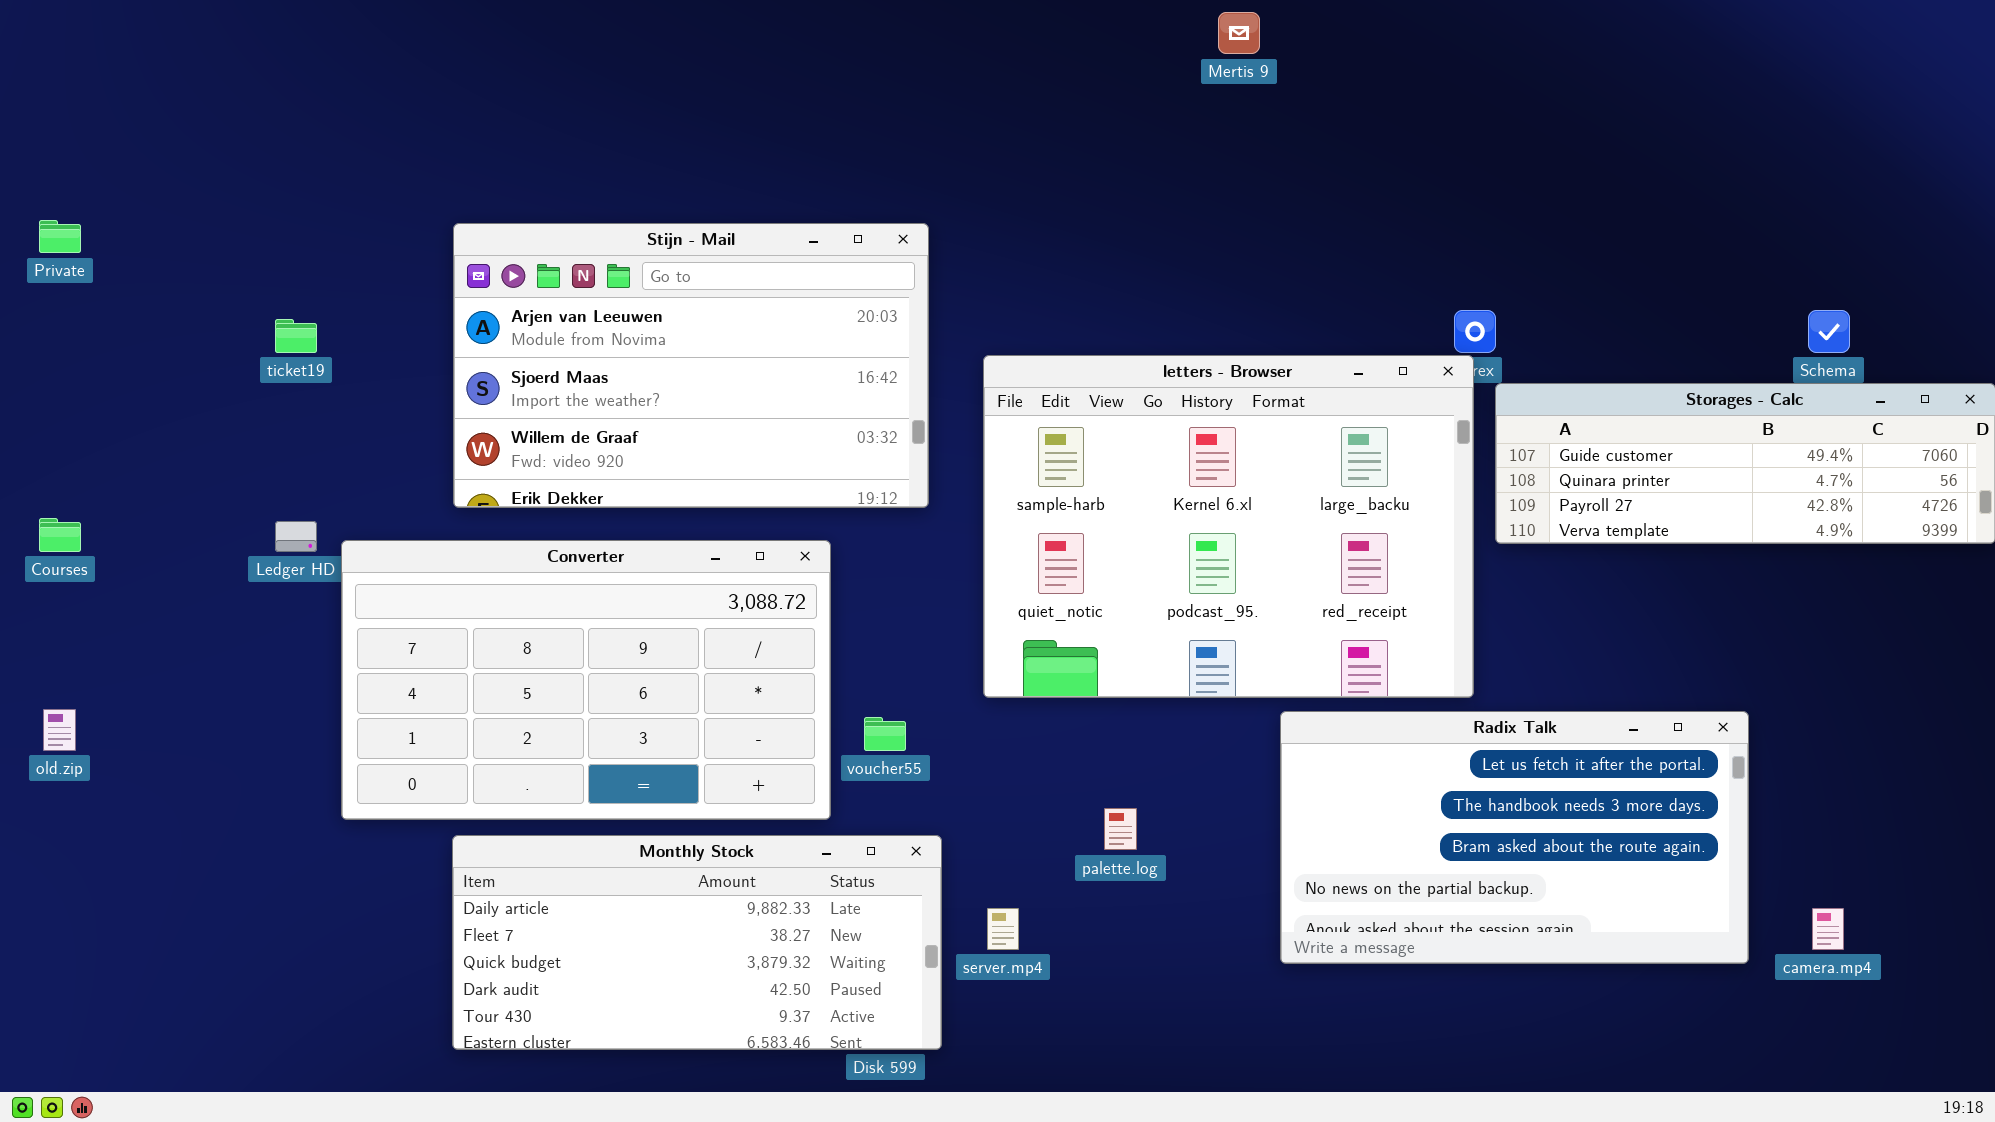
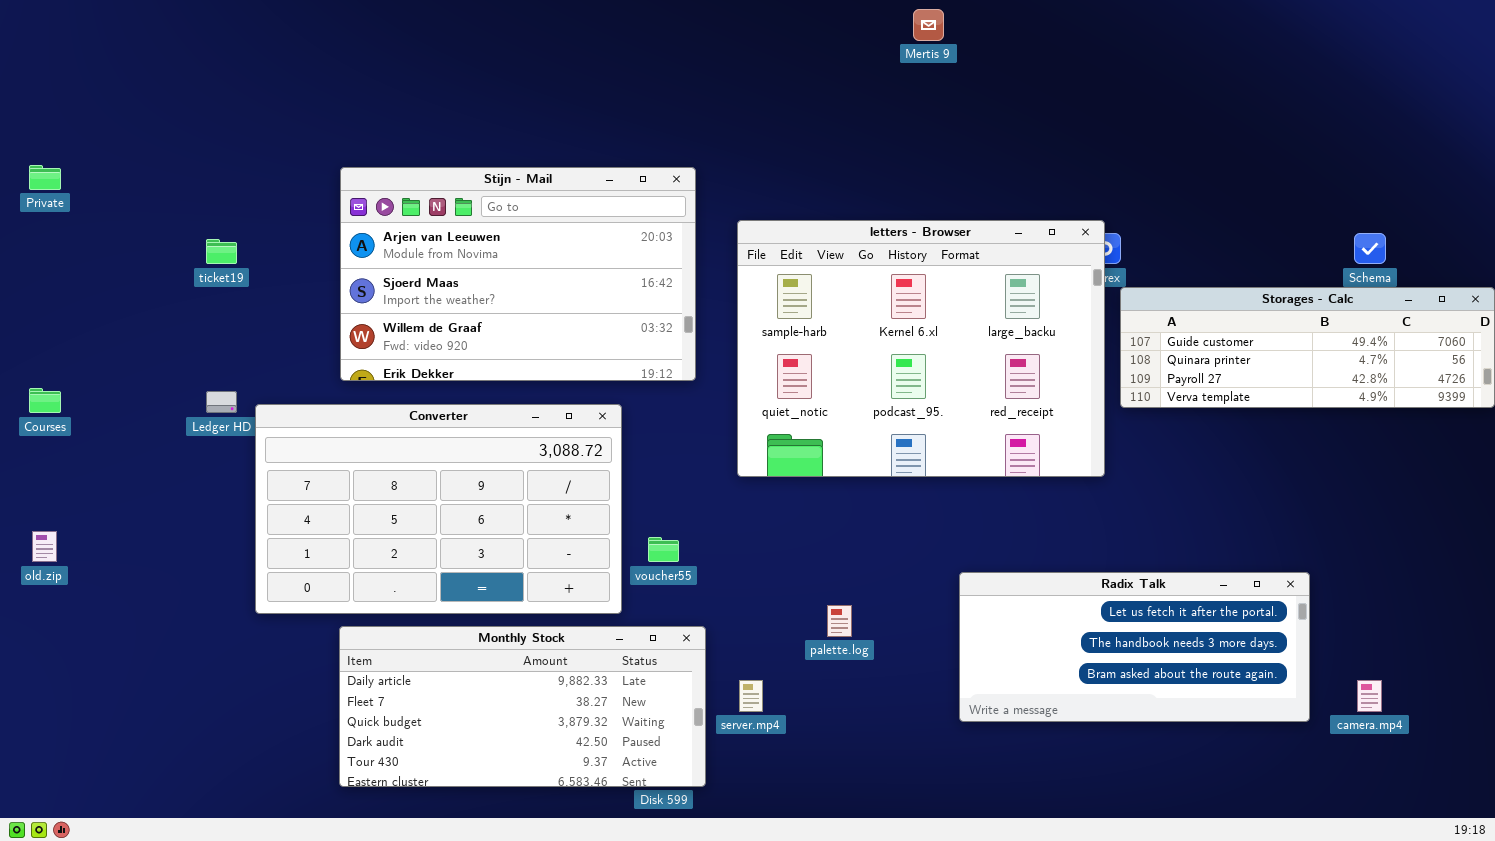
letters - Browser: [983,355,1474,698] -> [737,220,1105,477], moved
Radix Talk: [1280,711,1749,964] -> [959,572,1310,722], resized

